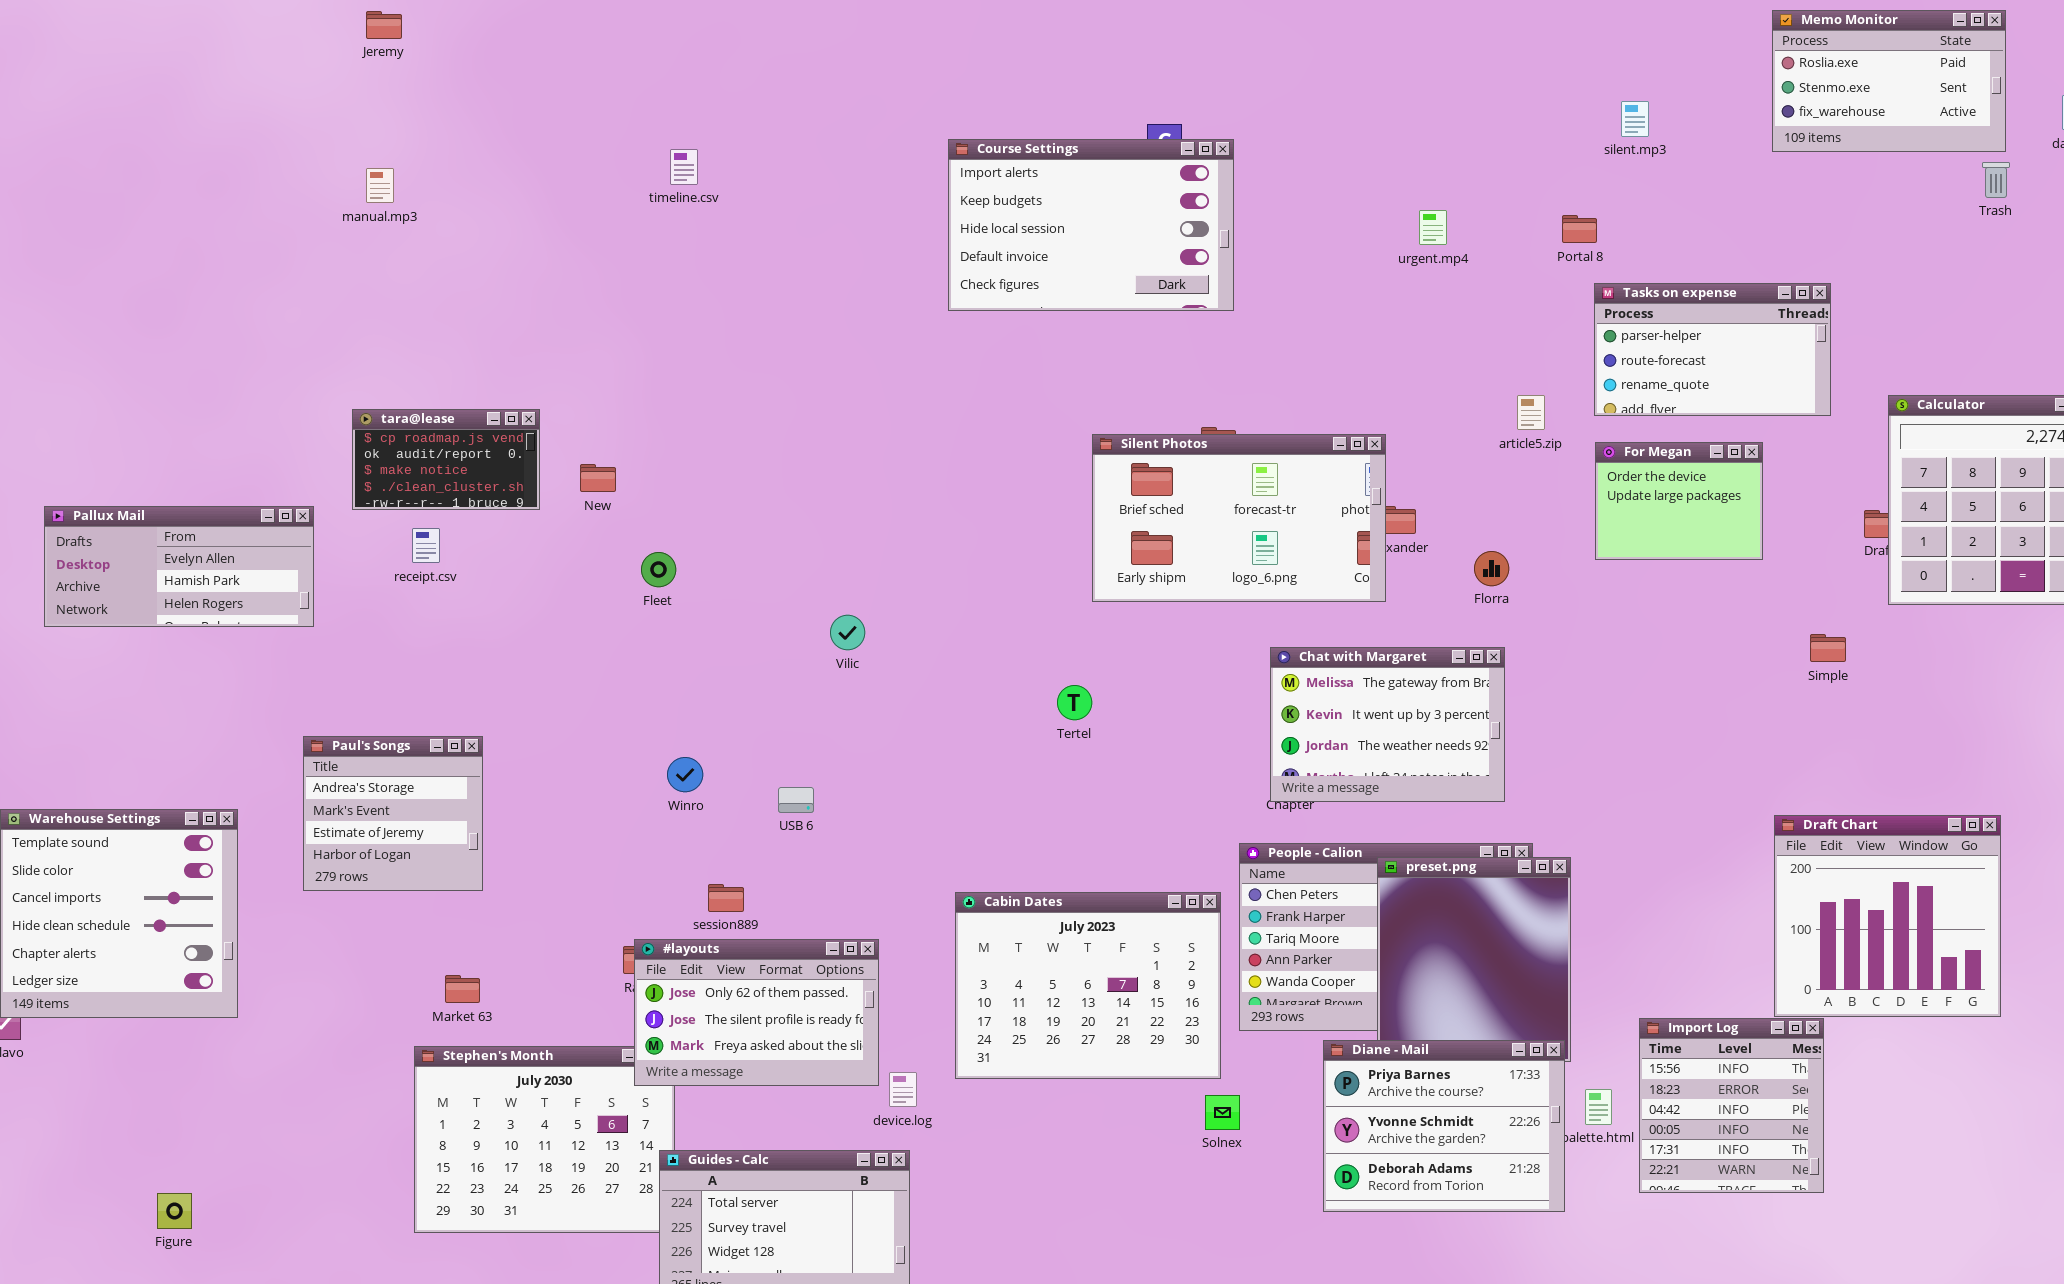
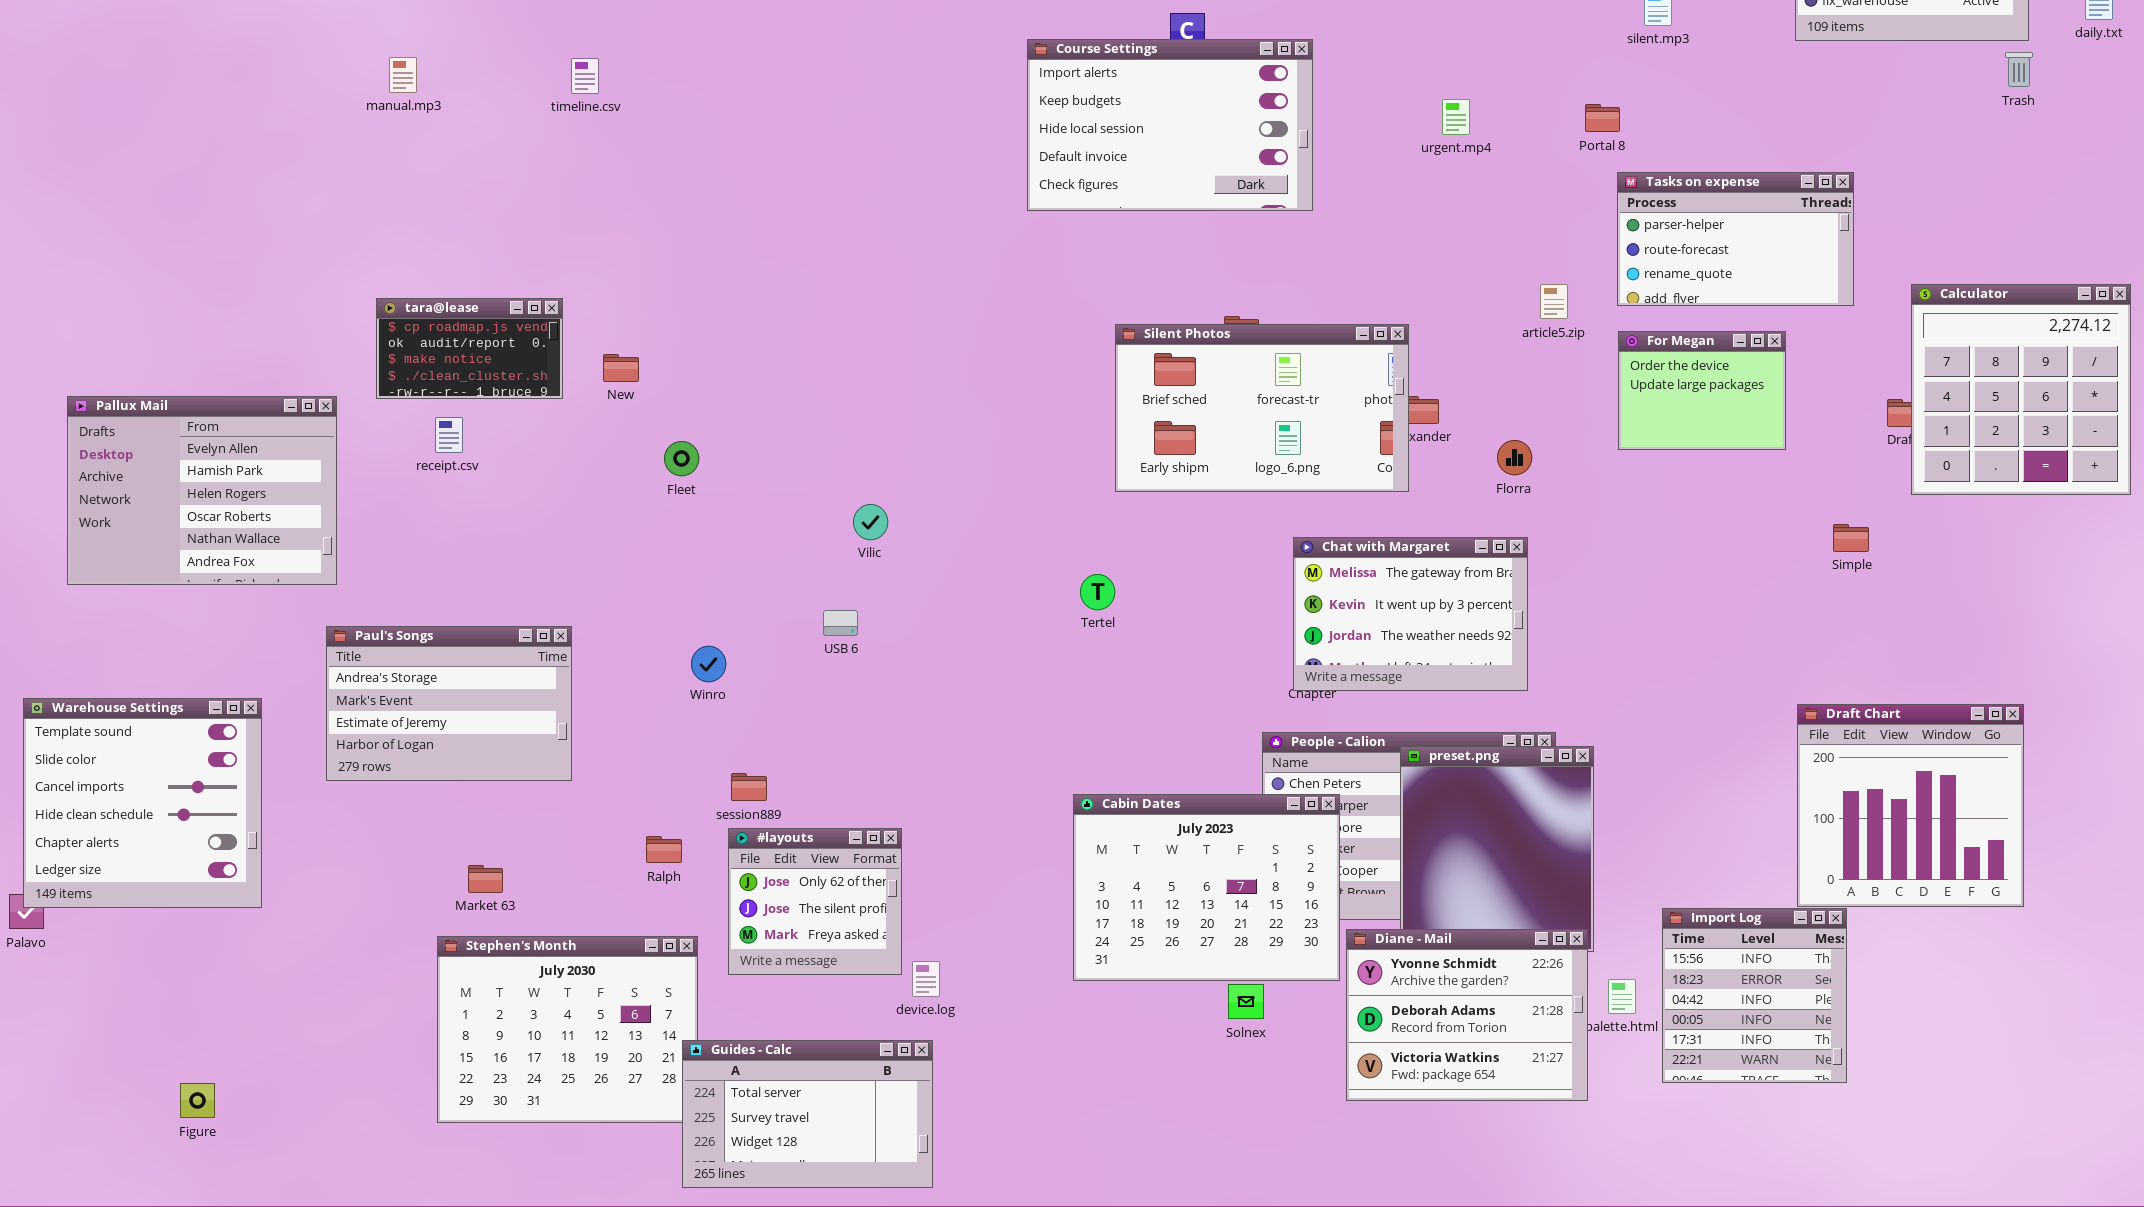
Course Settings: [948,139,1234,311] -> [1027,39,1313,211], moved
timeline.csv: [670,149,698,185] -> [571,58,599,94], moved
Pallux Mail: [44,506,314,627] -> [67,396,337,585], resized
Paul's Songs: [303,736,483,891] -> [326,626,572,781], resized
USB 6: [778,787,814,813] -> [823,610,858,636], moved
Cabin Dates: [955,892,1221,1079] -> [1073,794,1340,981], moved
#layouts: [634,939,879,1086] -> [728,828,902,975], resized
Diane - Mail: [1323,1040,1565,1212] -> [1346,929,1588,1101], scrolled down 1 row

